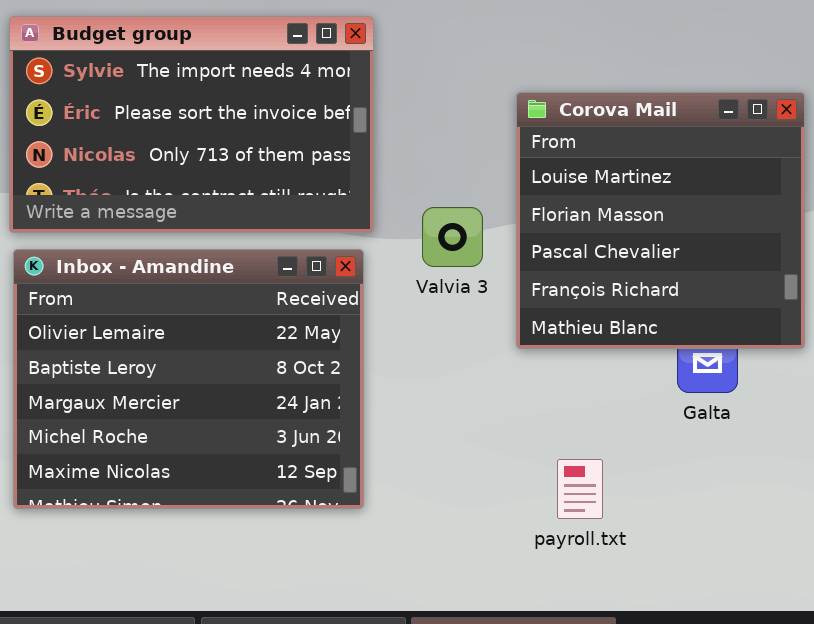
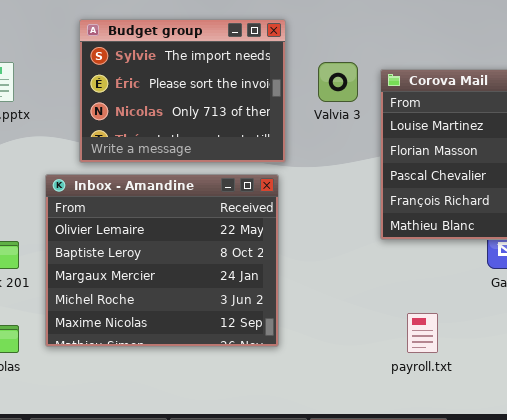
Budget group: [9,16,374,233] -> [79,19,286,163], resized
Valvia 3: [422,207,483,267] -> [318,62,358,102], moved

